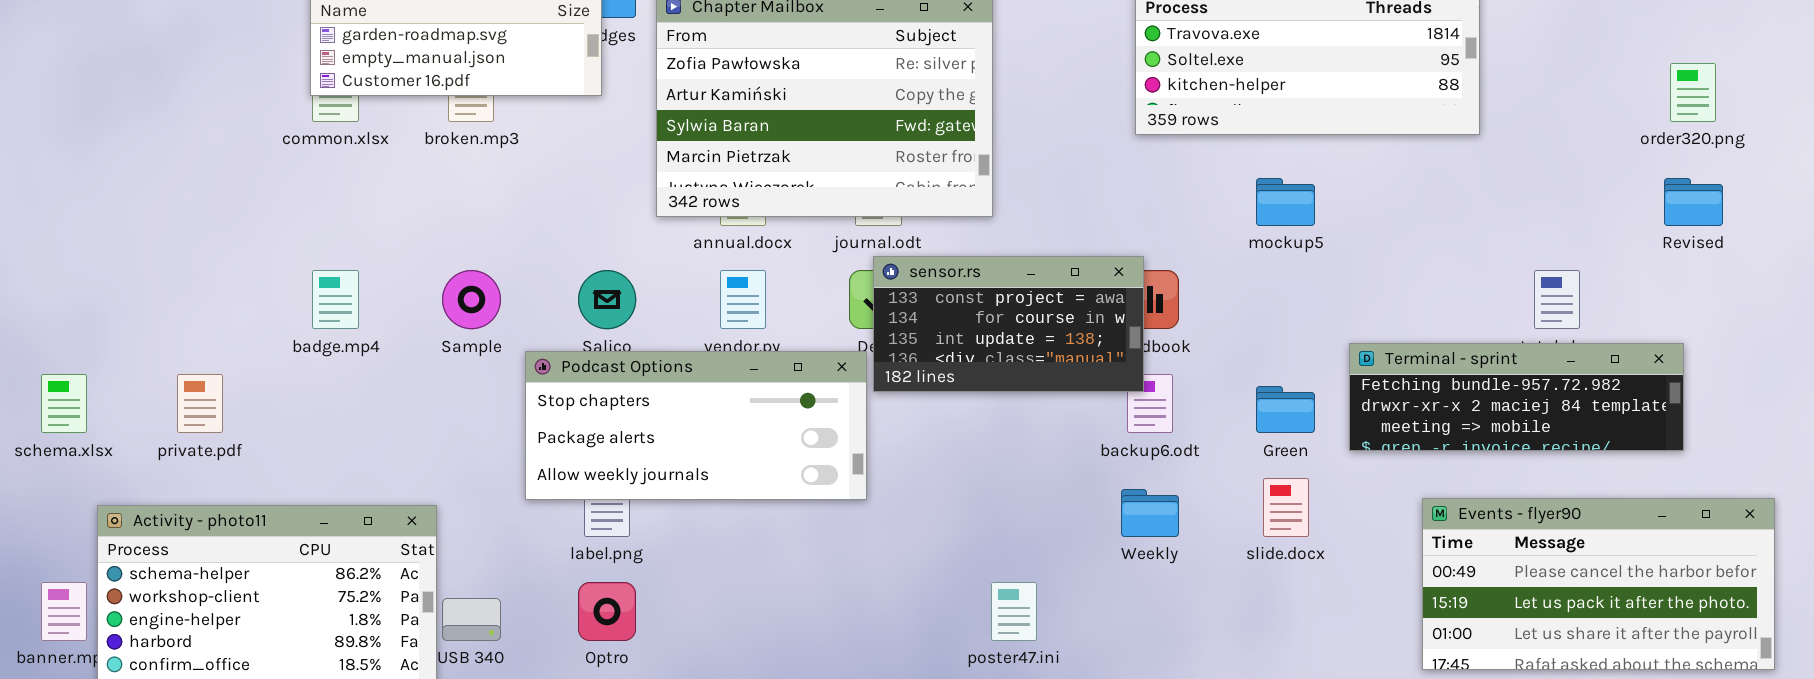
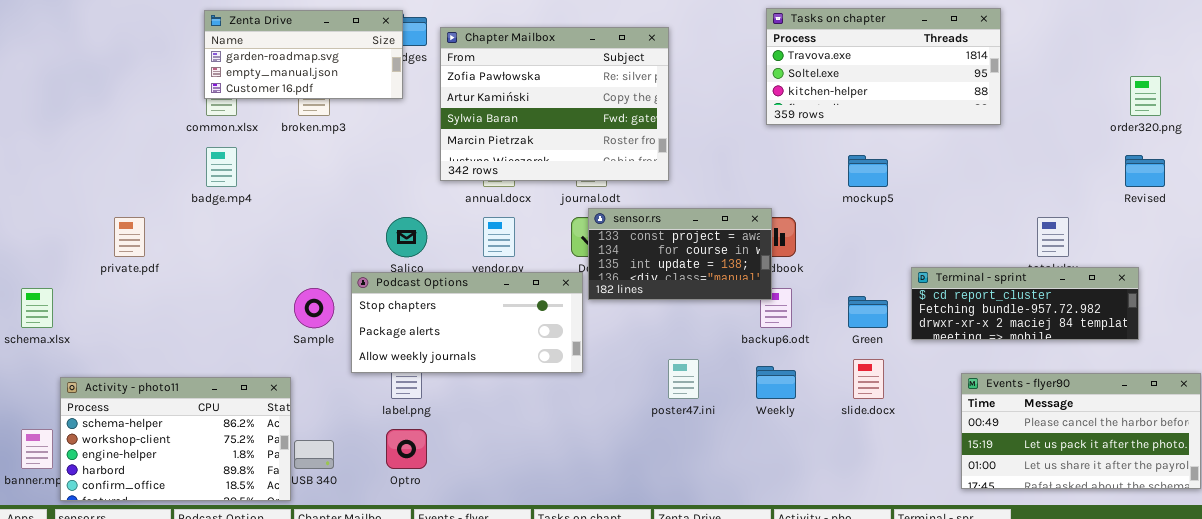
badge.mp4: [312,270,359,329] -> [206,147,237,187], moved
Sample: [442,270,501,329] -> [294,288,334,328], moved
Terminal - sprint: [1349,343,1684,451] -> [911,267,1139,340], scrolled up 1 row
private.pdf: [177,374,223,433] -> [114,217,145,257], moved
poster47.ini: [991,582,1037,641] -> [668,359,699,399], moved

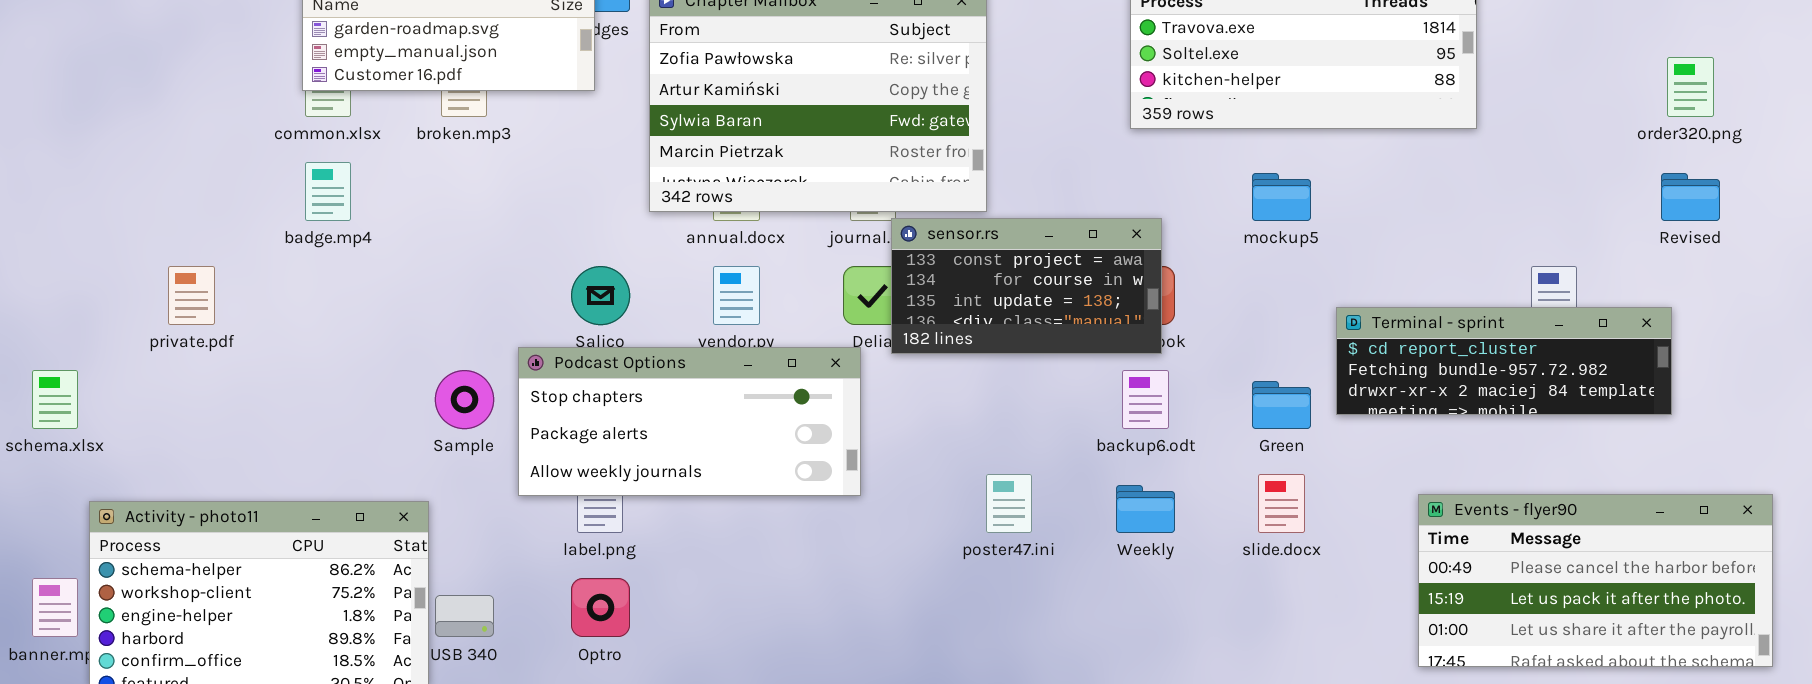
sensor.rs: [588,208,772,300] -> [891,218,1162,354], moved
Terminal - sprint: [911,267,1139,340] -> [1336,307,1672,415], moved

